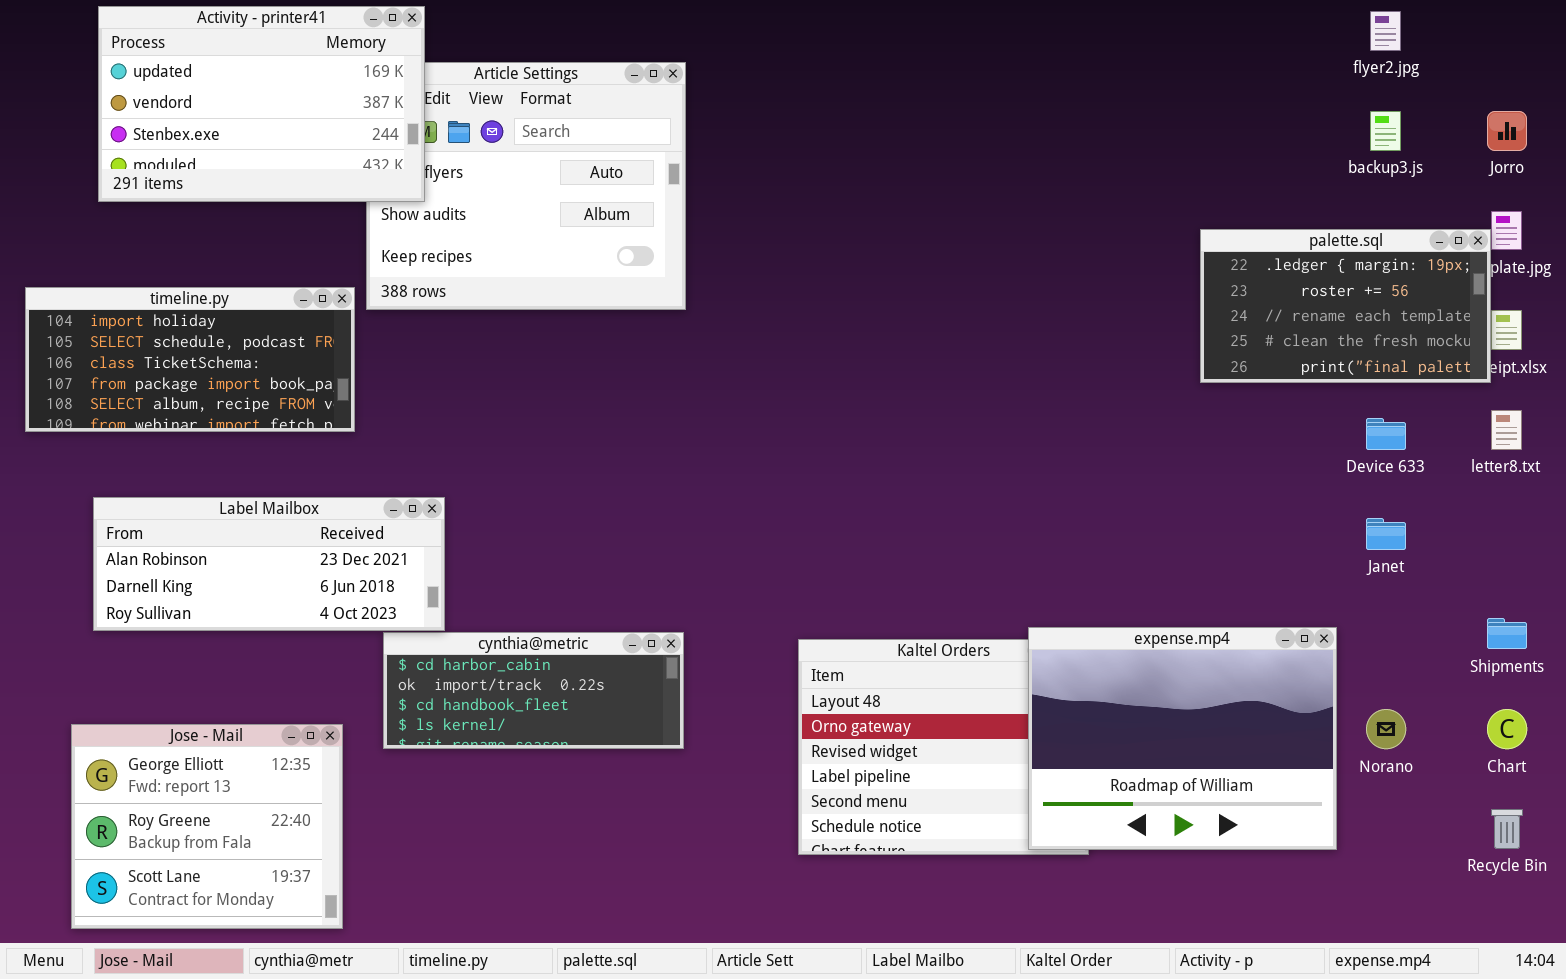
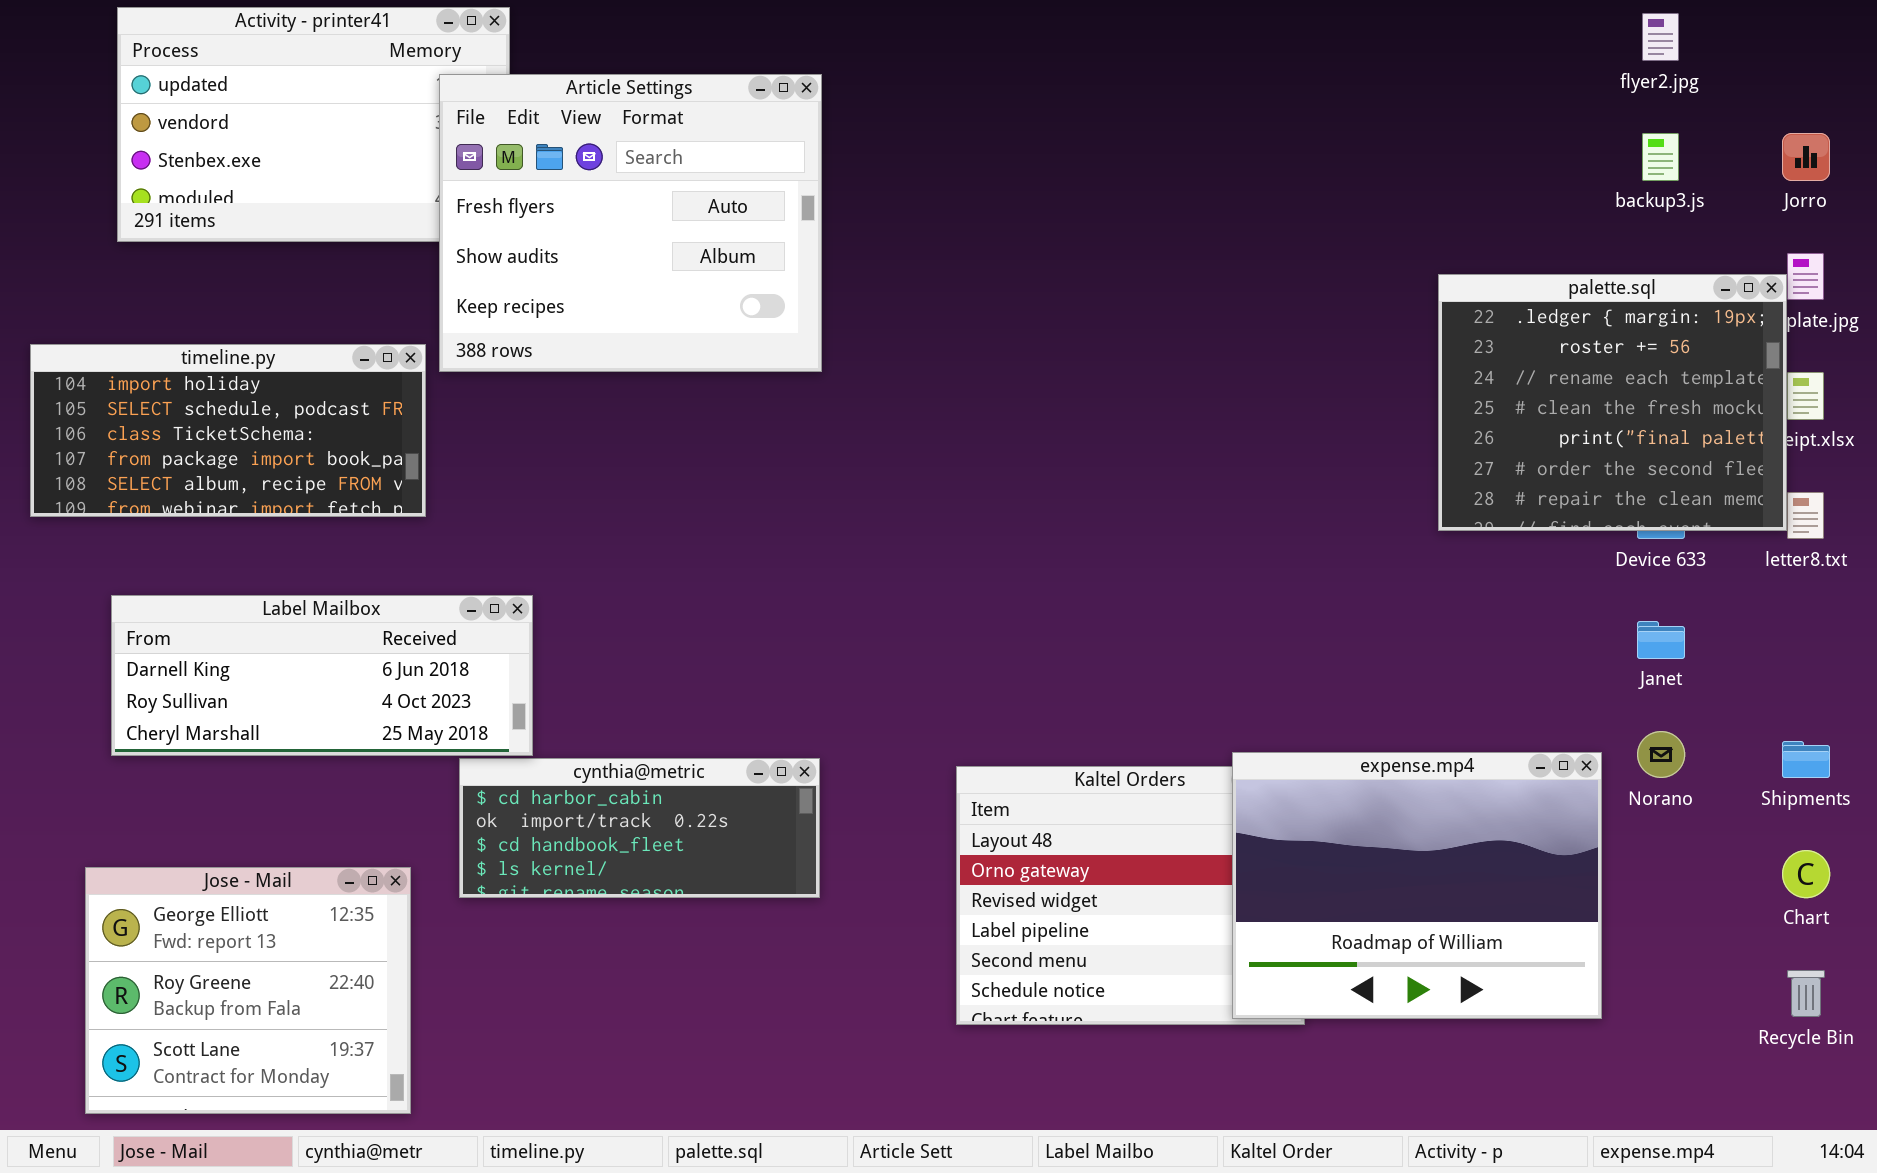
Article Settings: [366,62,686,310] -> [439,74,822,372], raised
palette.sql: [1200,229,1491,383] -> [1438,274,1787,531], resized
Label Mailbox: [93,497,445,631] -> [111,595,533,756], scrolled down 1 row
Norano: [1366,709,1406,749] -> [1637,731,1685,778], moved

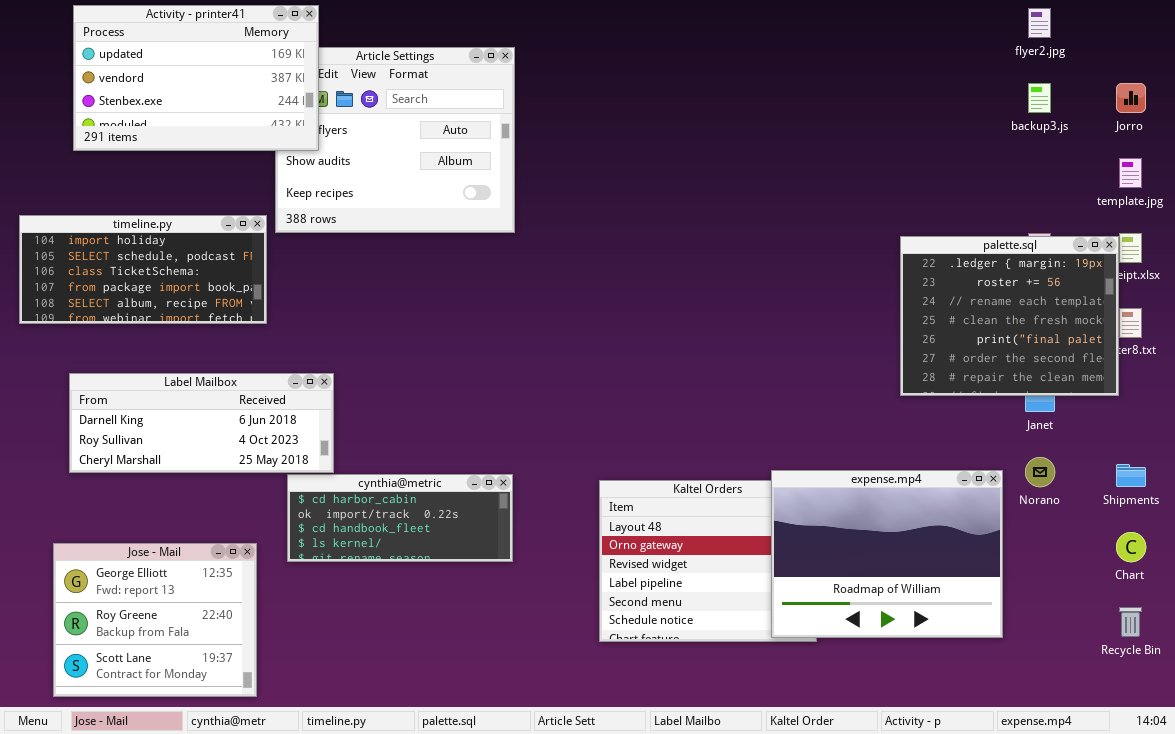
Activity - printer41: [117,7,510,242] -> [73,5,319,151], raised
palette.sql: [1438,274,1787,531] -> [900,236,1119,396], moved

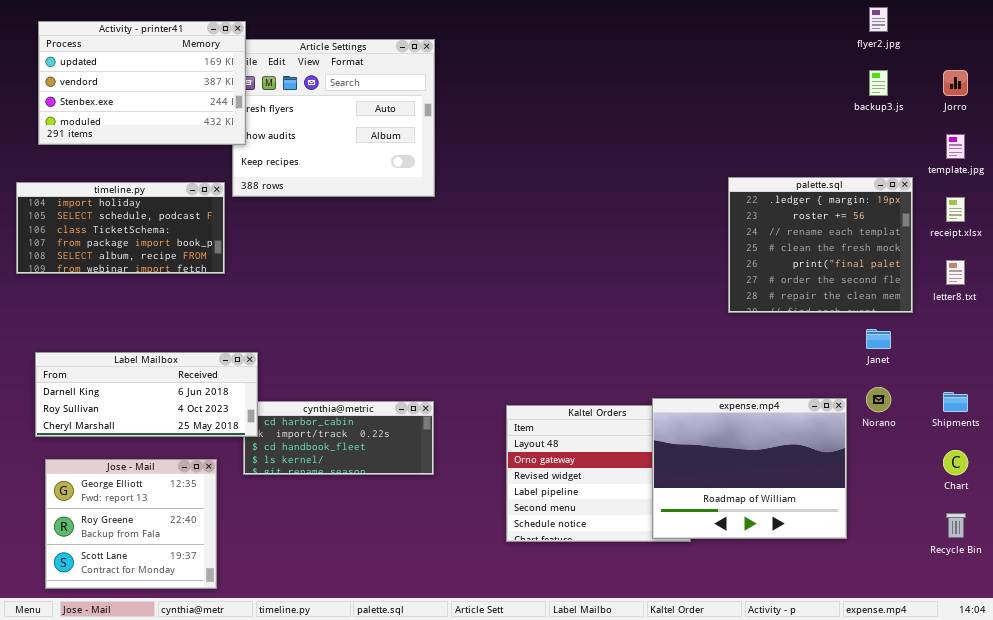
Activity - printer41: [73,5,319,151] -> [38,21,246,145], moved
palette.sql: [900,236,1119,396] -> [728,177,913,313], moved
Label Mailbox: [69,373,334,473] -> [35,352,258,437], moved

